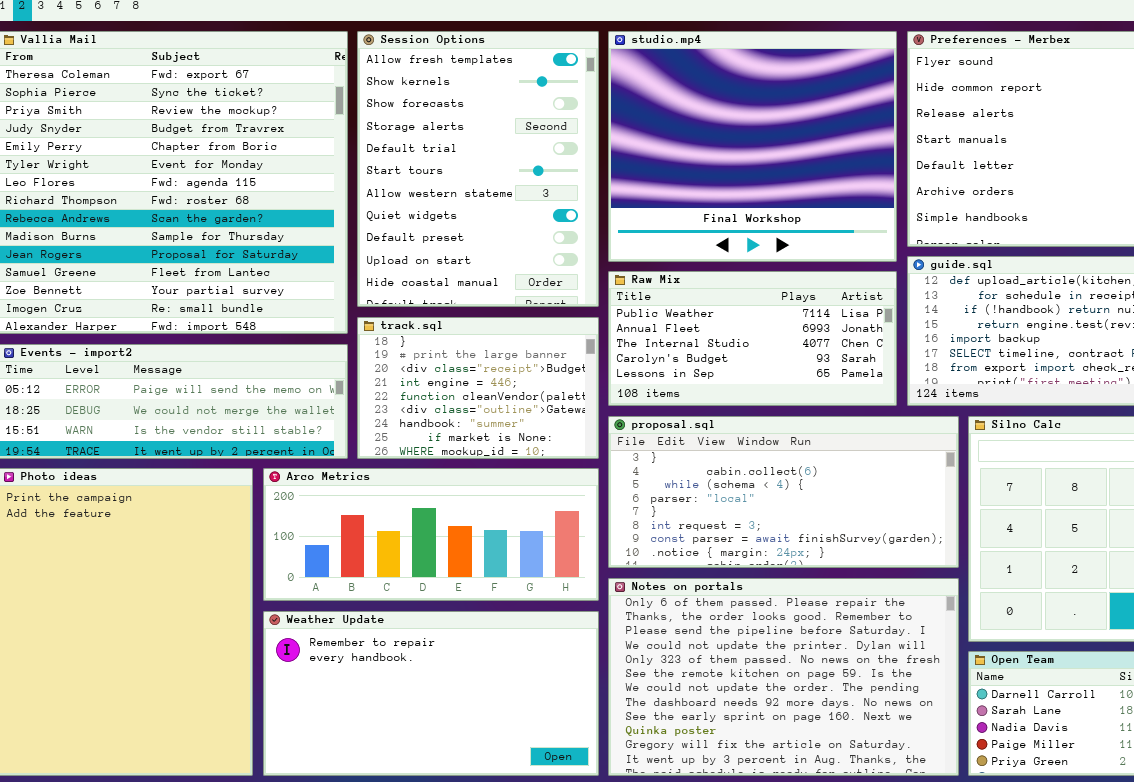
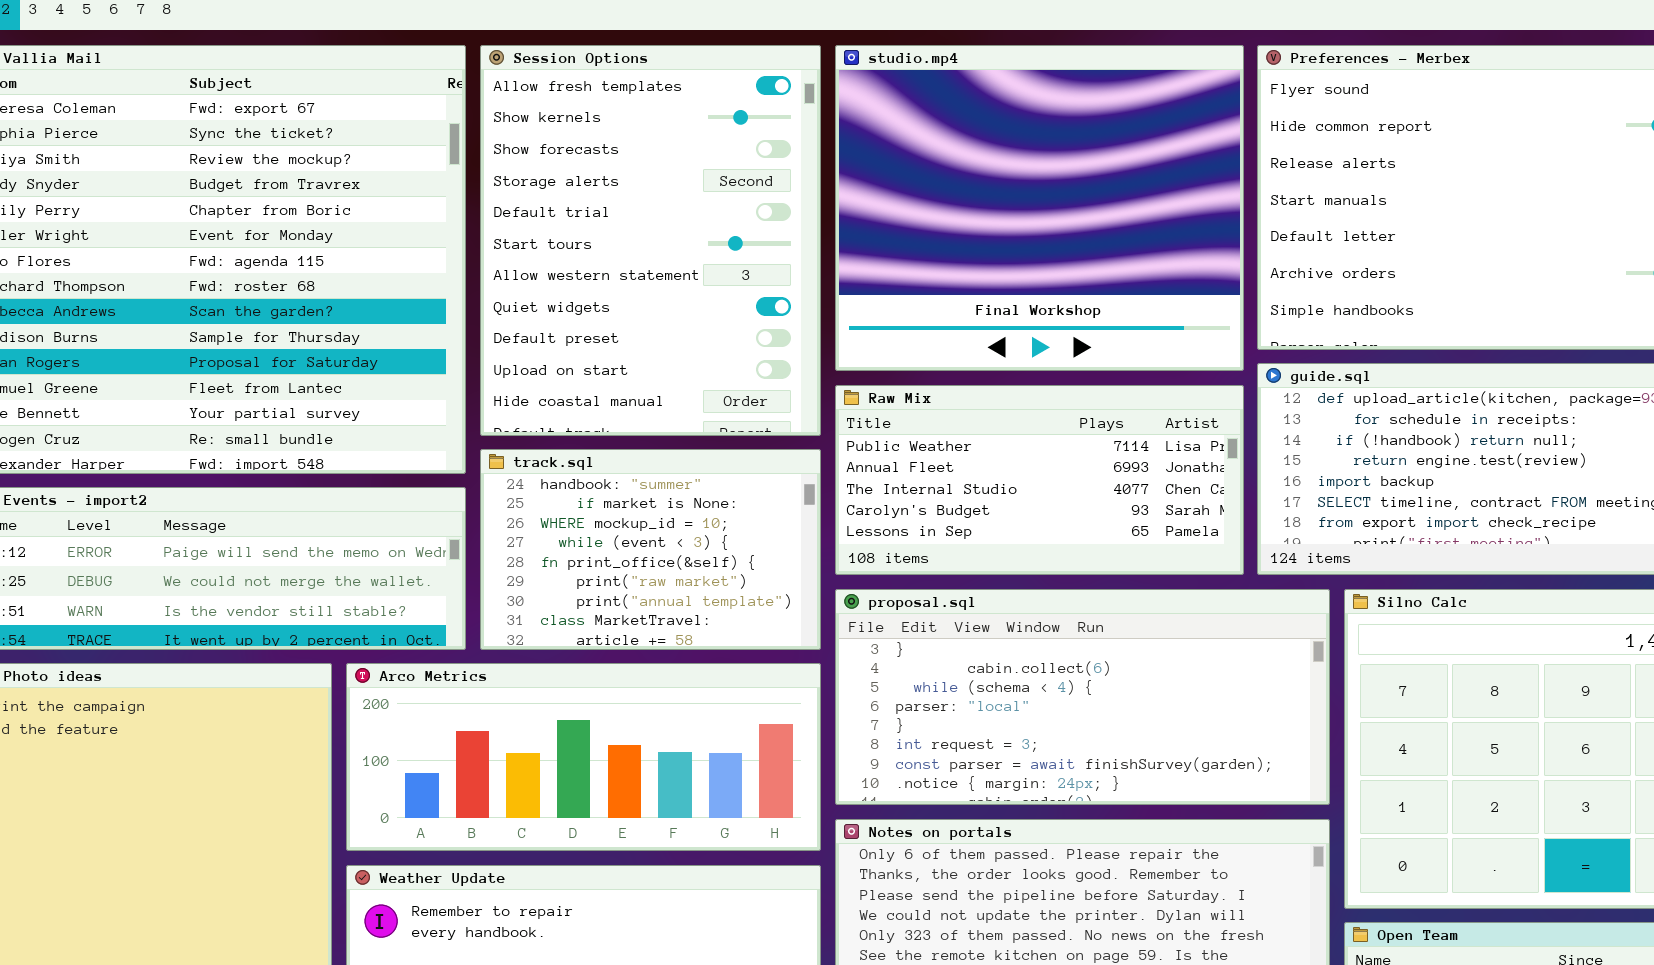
track.sql: [357,317,599,459] -> [480,449,821,650], scrolled down 6 rows

